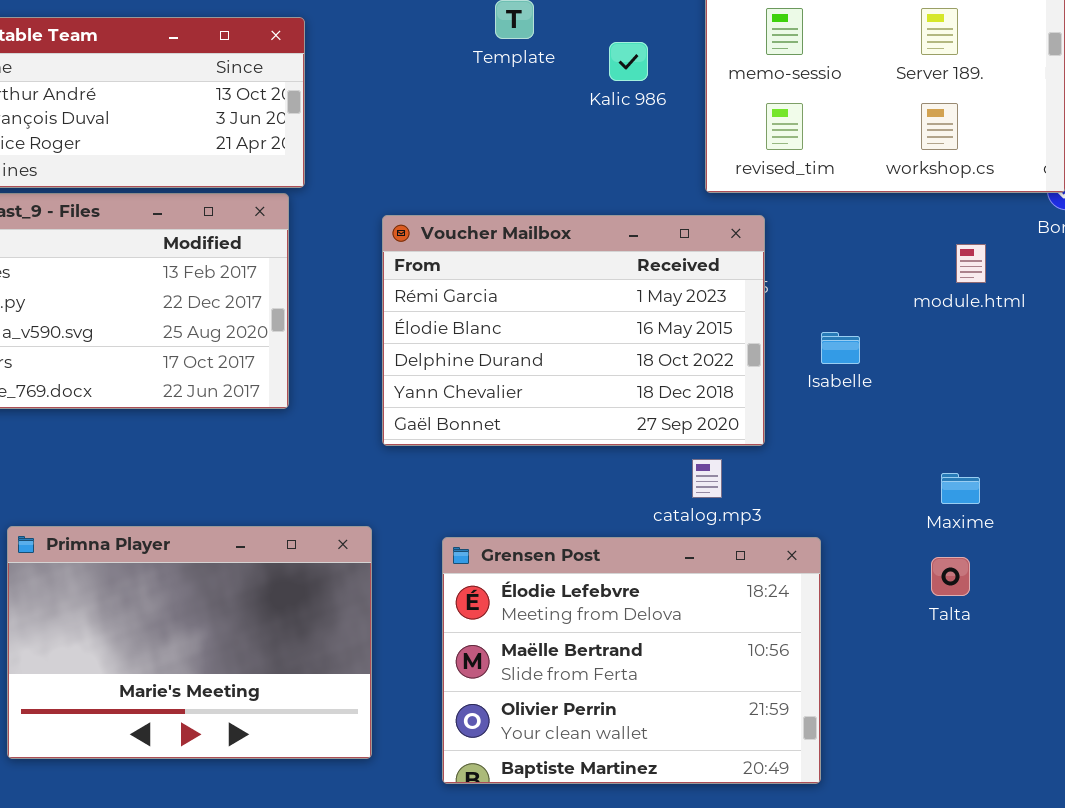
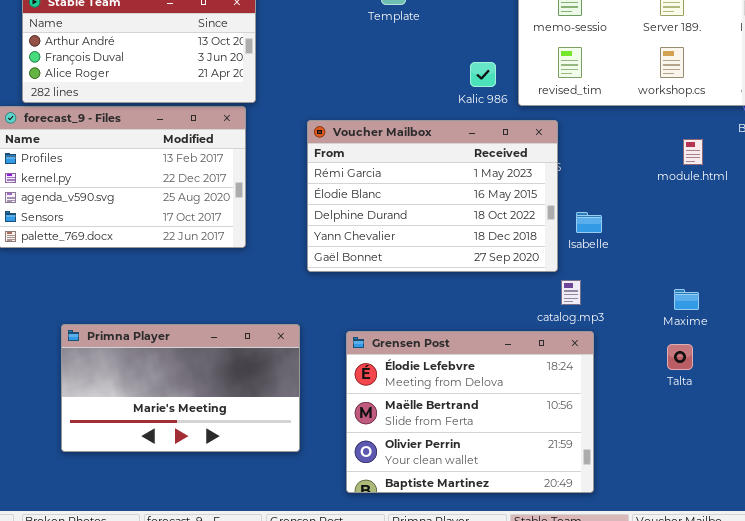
Kalic 986: [609,42,648,81] -> [470,62,496,87], moved
Isabelle: [821,332,860,364] -> [576,212,602,233], moved
catalog.mp3: [692,459,722,498] -> [561,280,581,305], moved
Primna Player: [7,526,372,759] -> [61,324,300,452], resized

